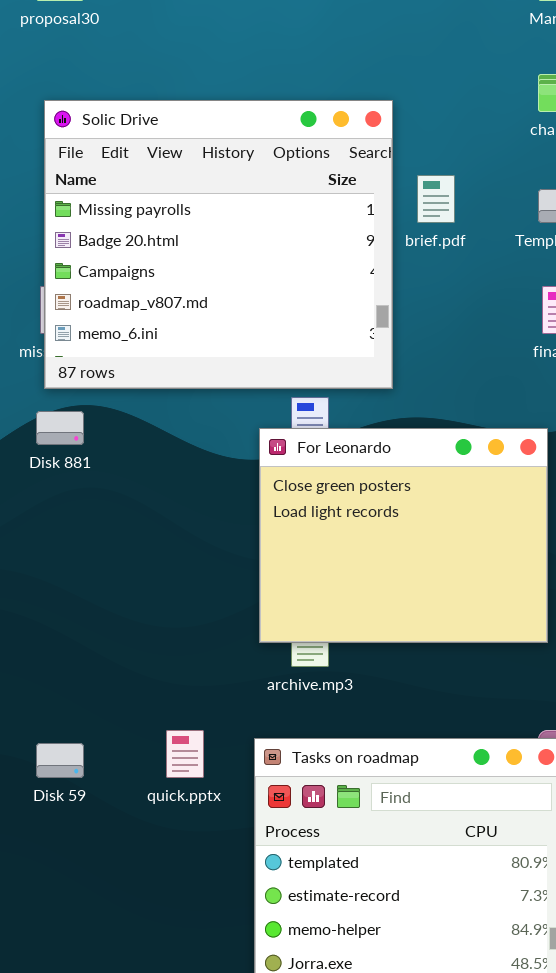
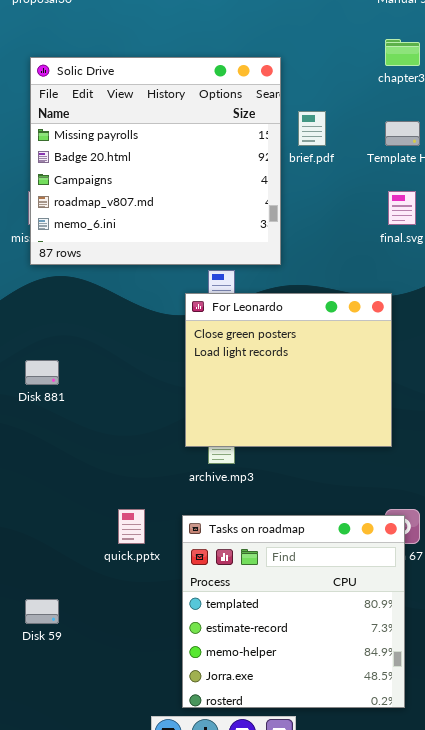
Disk 881: [36,411,84,445] -> [25,360,59,385], moved
Disk 59: [36,743,84,778] -> [25,599,59,624], moved

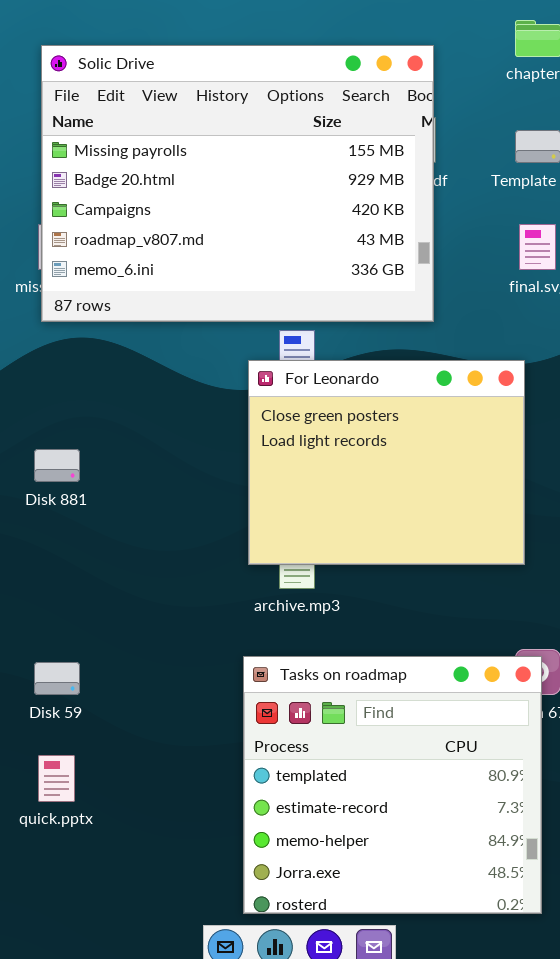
Solic Drive: [30,57,281,265] -> [41,45,434,322], resized
quick.pptx: [118,509,145,544] -> [38,755,75,802], moved
Disk 59: [25,599,59,624] -> [34,662,80,695], moved

